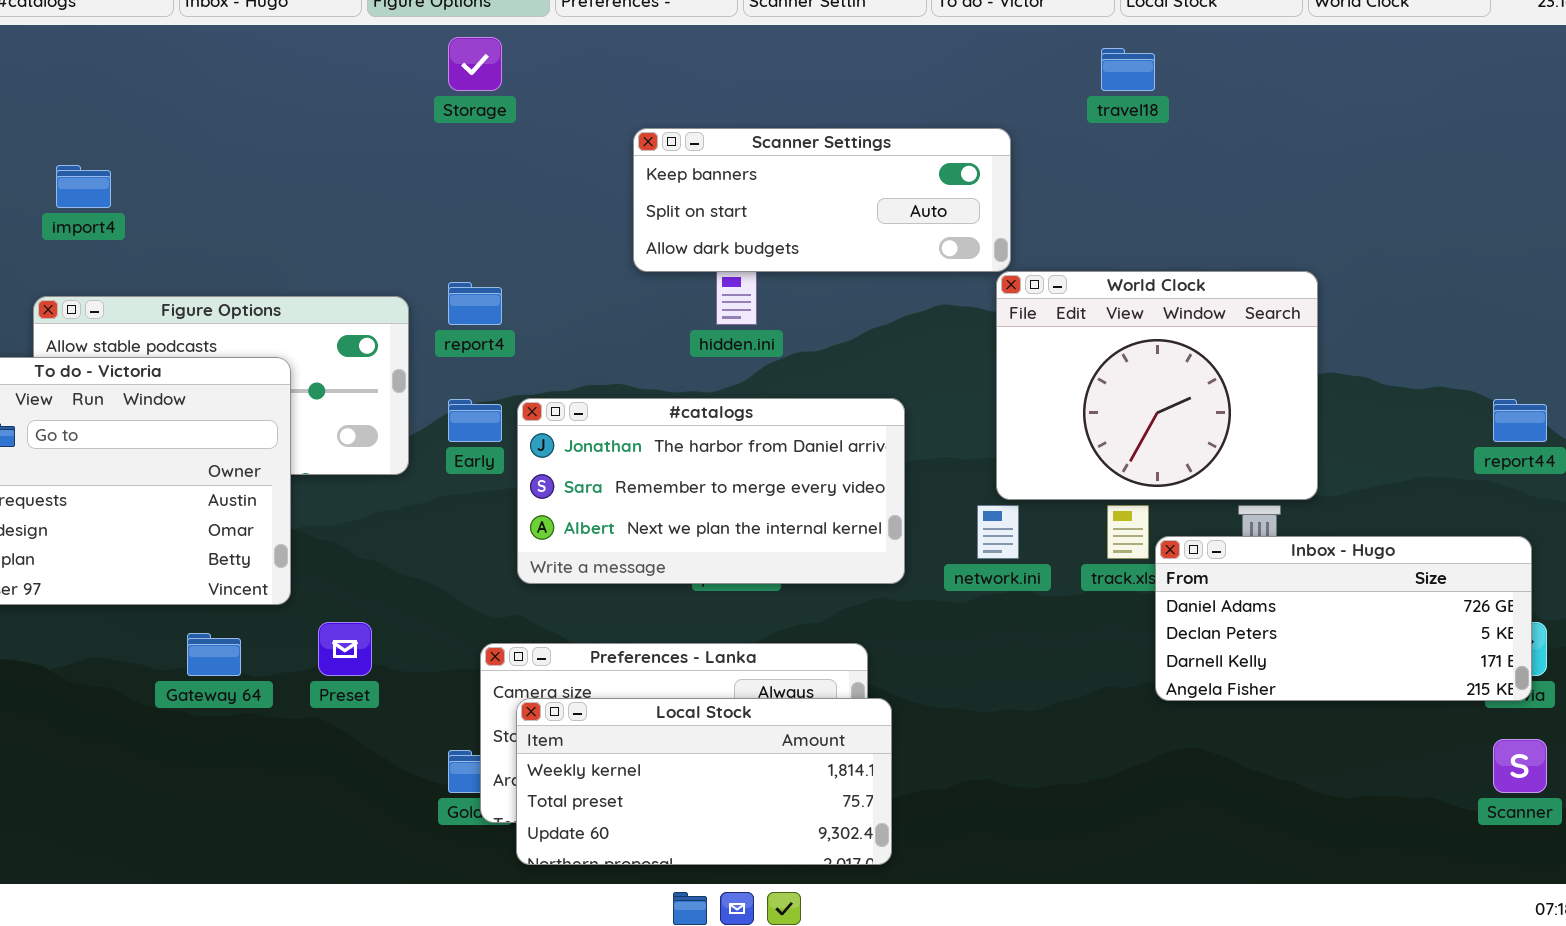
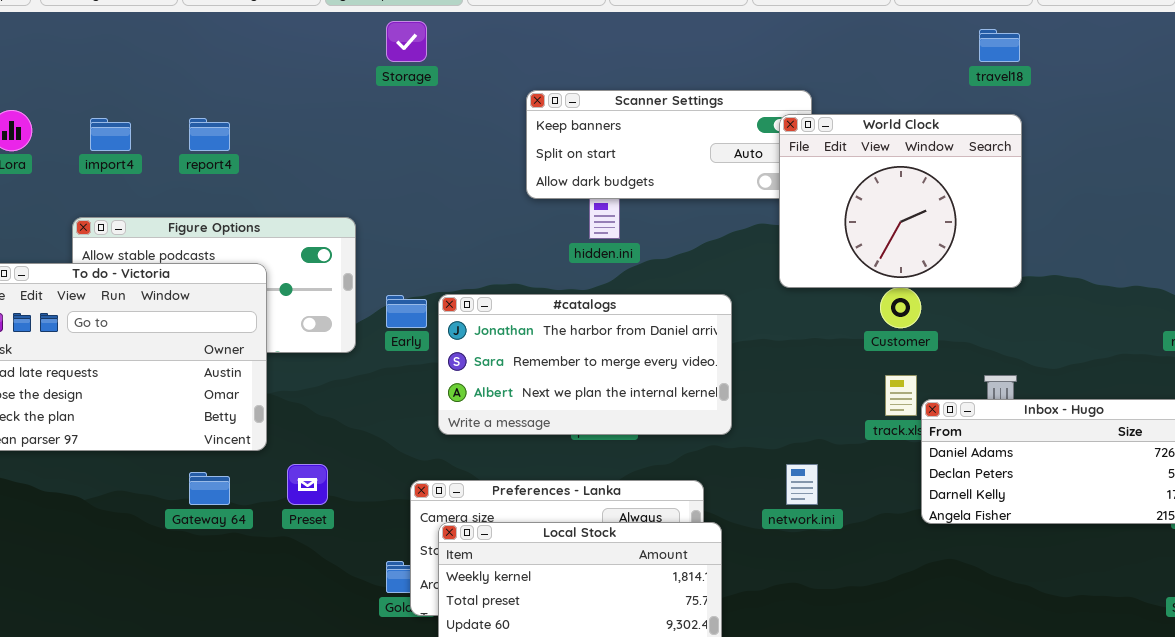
travel18: [1101,48,1155,91] -> [979,29,1020,62], moved
World Clock: [996,271,1318,500] -> [779,114,1022,288], moved
report4: [448,282,502,325] -> [189,118,230,151], moved
network.ini: [977,505,1019,559] -> [786,464,818,505], moved

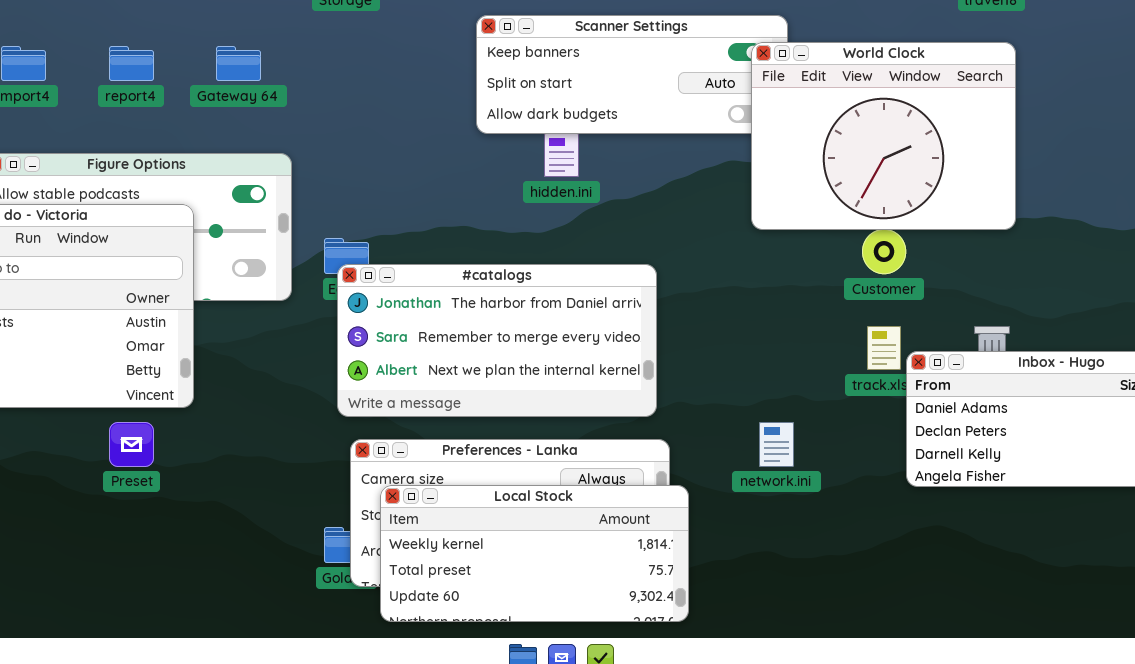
#catalogs: [438,294,732,435] -> [337,264,657,417], moved
Preset: [287,464,328,505] -> [109,422,154,467], moved
Gateway 64: [189,472,230,505] -> [216,46,261,81], moved

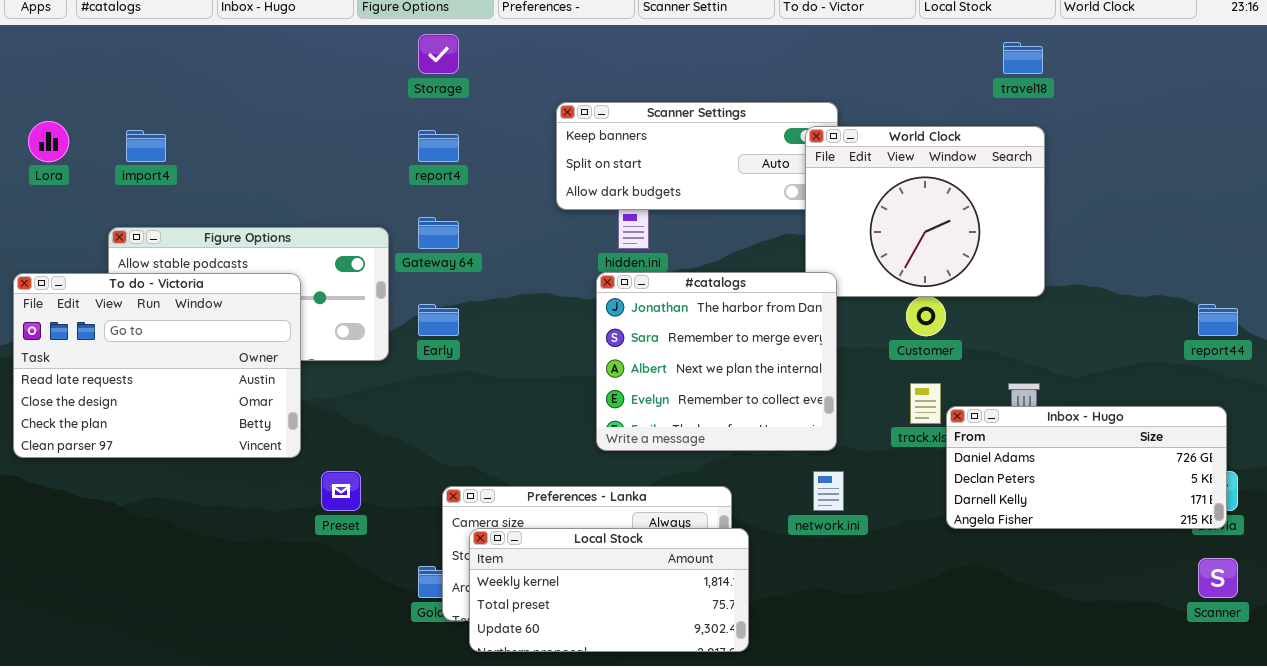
report4: [109,46,154,81] -> [418,130,459,162], moved
Gateway 64: [216,46,261,81] -> [418,217,459,249], moved
#catalogs: [337,264,657,417] -> [596,272,837,451], moved, resized
Preset: [109,422,154,467] -> [321,471,361,511], moved

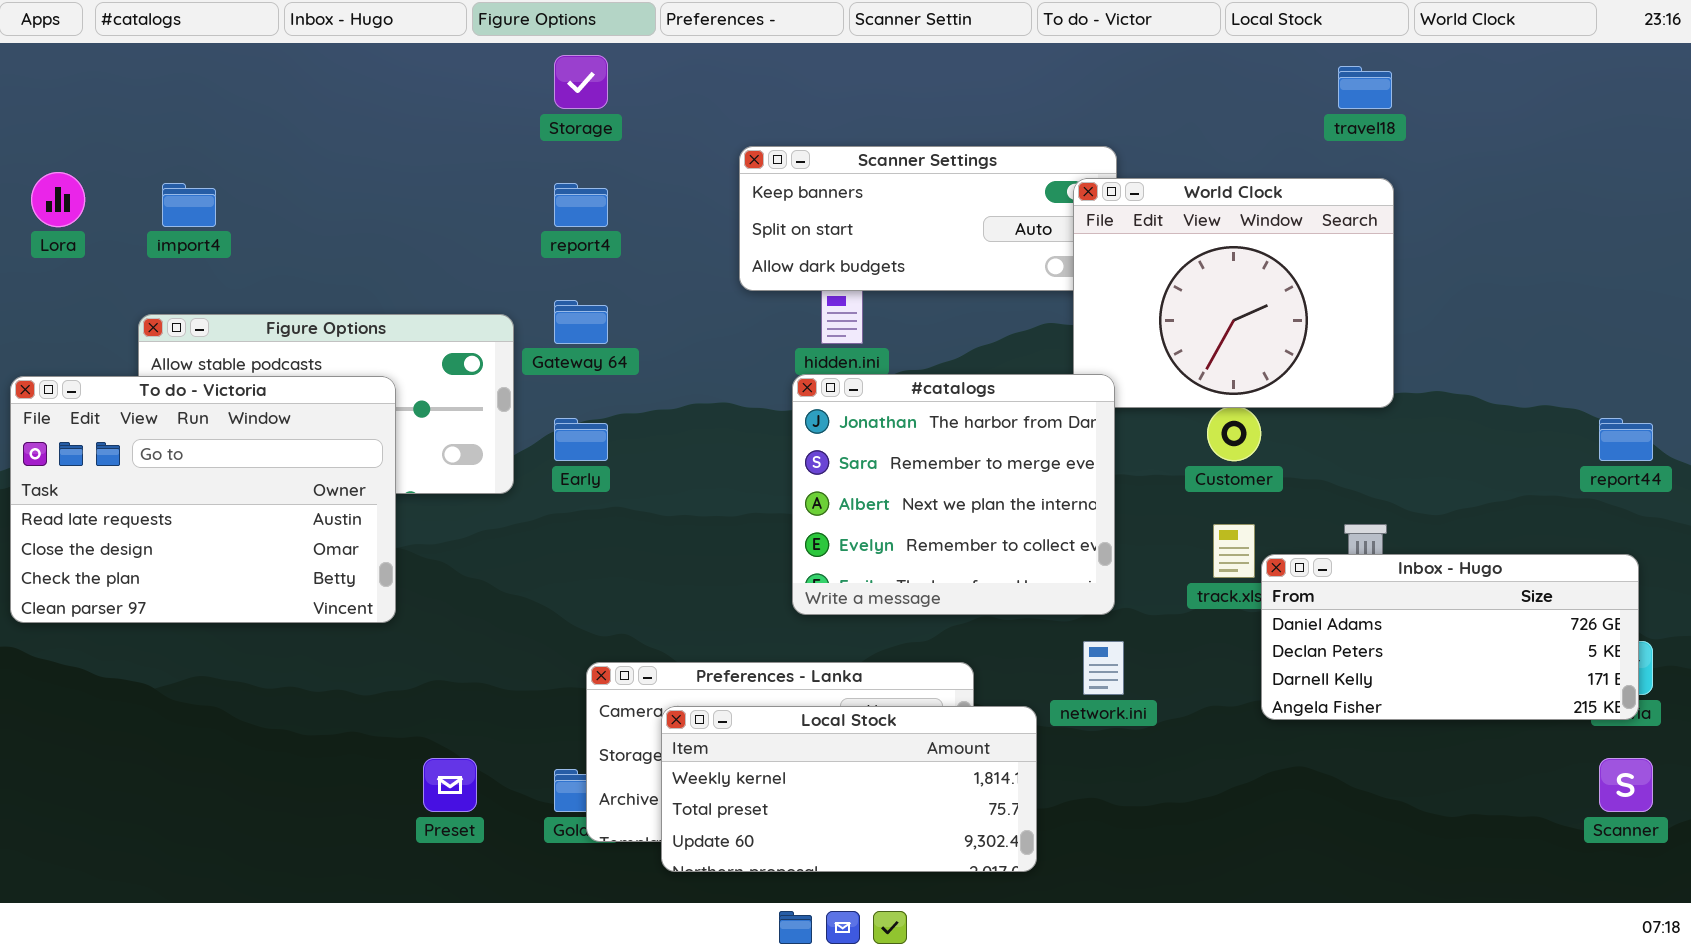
Preset: [321,471,361,511] -> [423,758,477,812], moved
Local Stock: [469,528,749,652] -> [661,706,1037,872], moved

